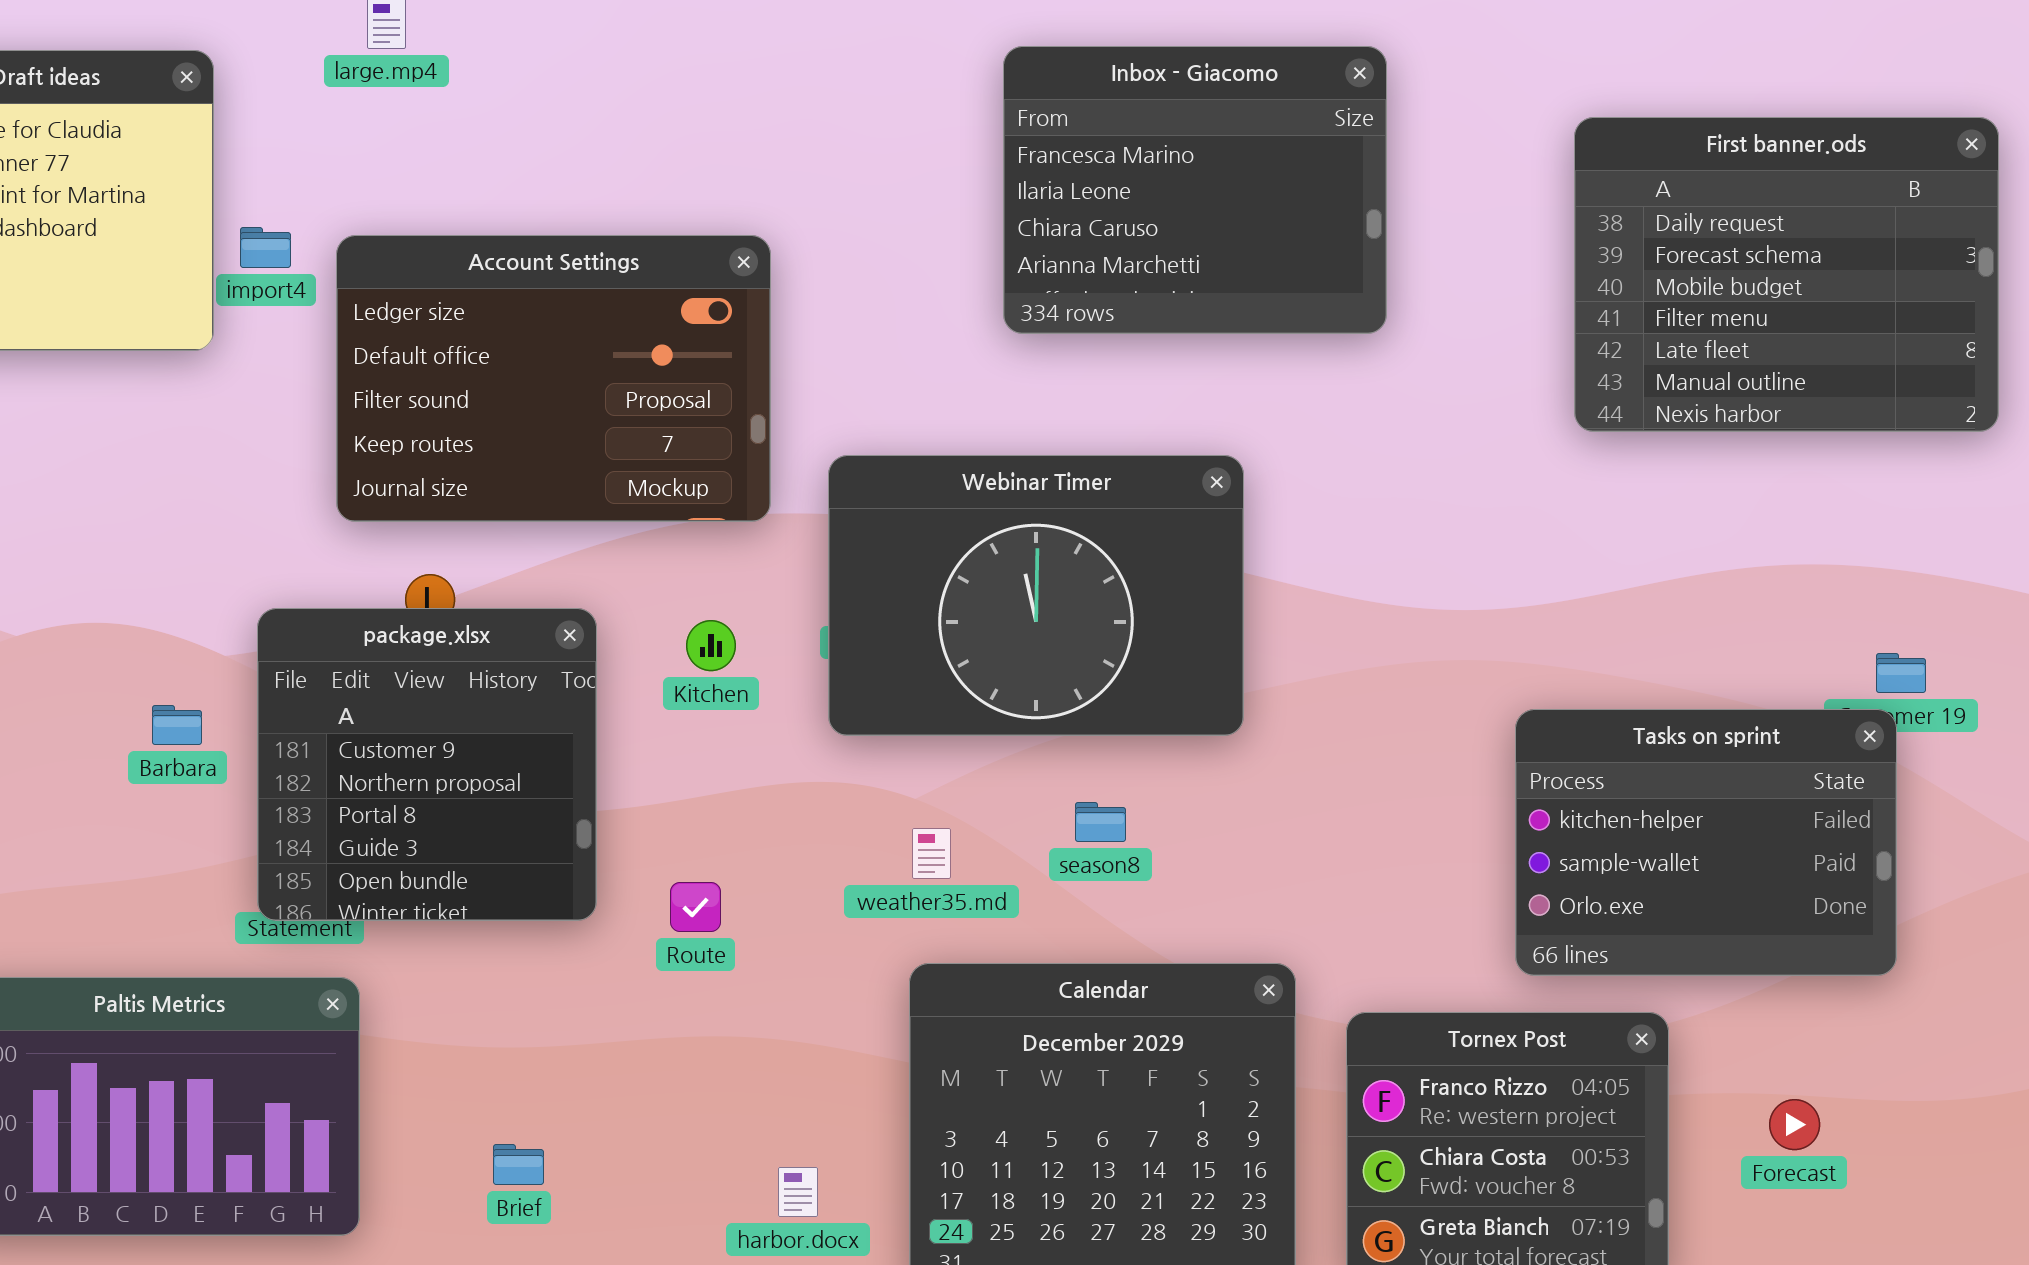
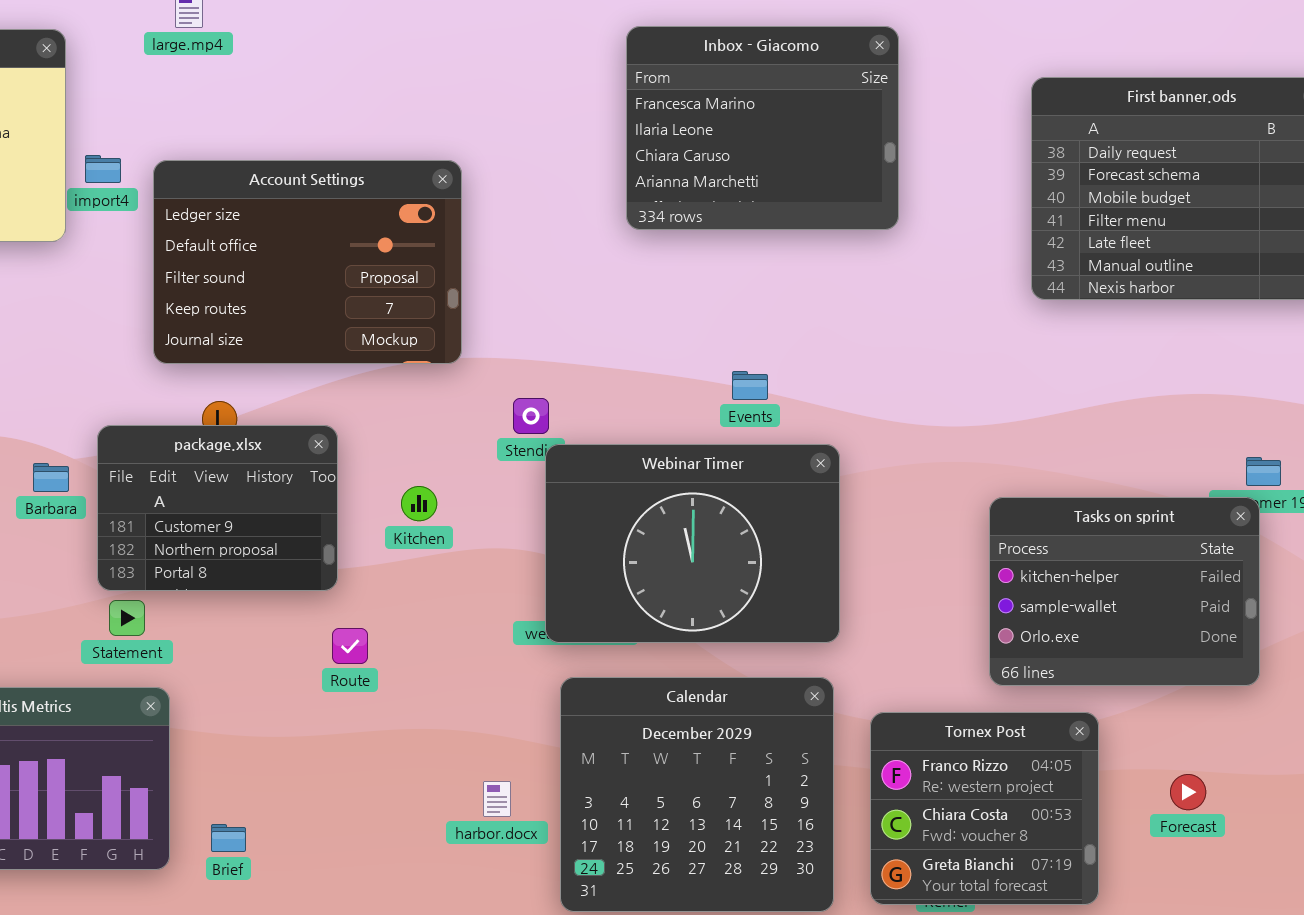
Webinar Timer: [828,455,1244,736] -> [545,444,840,643], moved
package.xlsx: [257,608,597,921] -> [97,425,338,591], resized
Kitchen: [686,620,736,671] -> [401,486,437,521], moved
Barbara: [152,705,202,745] -> [33,463,69,492], moved
Route: [670,882,721,932] -> [332,628,368,664], moved
Brief: [493,1144,544,1185] -> [211,824,246,852], moved
harbor.docx: [778,1167,818,1217] -> [483,781,511,817], moved

